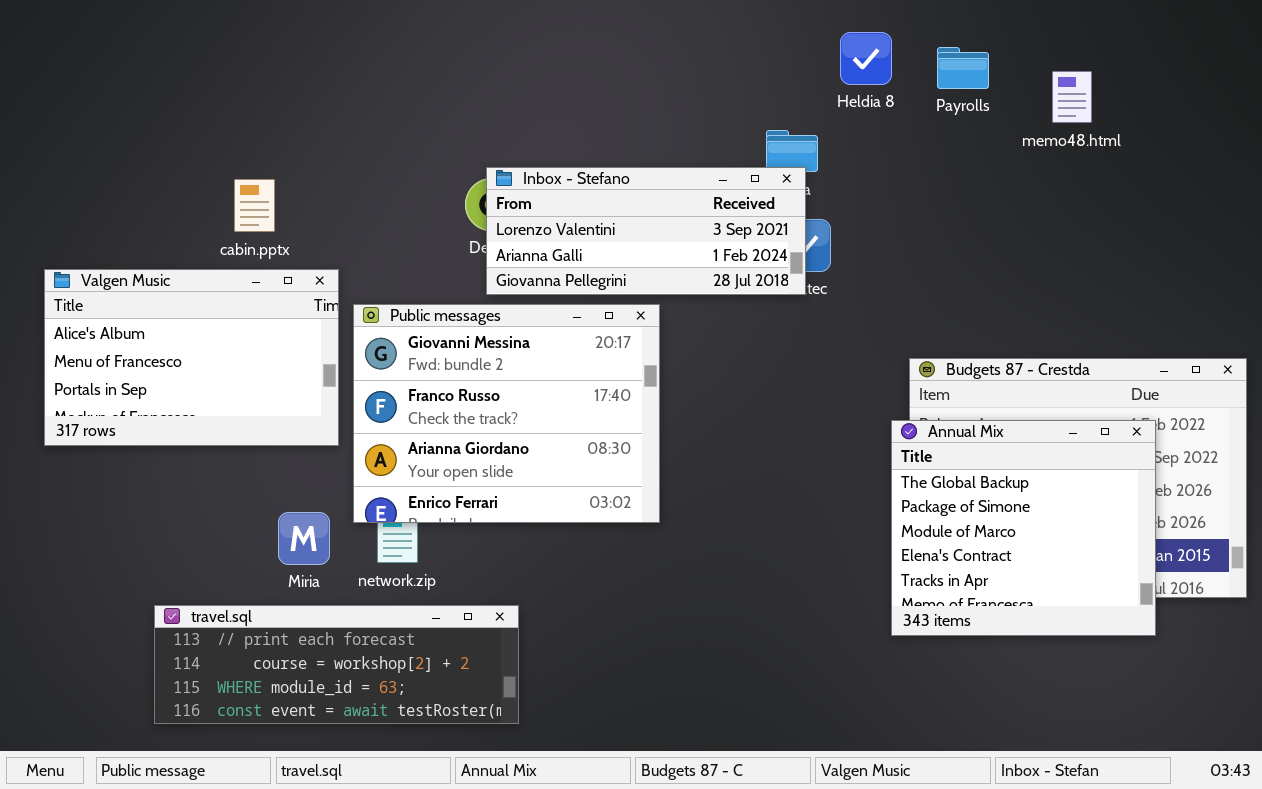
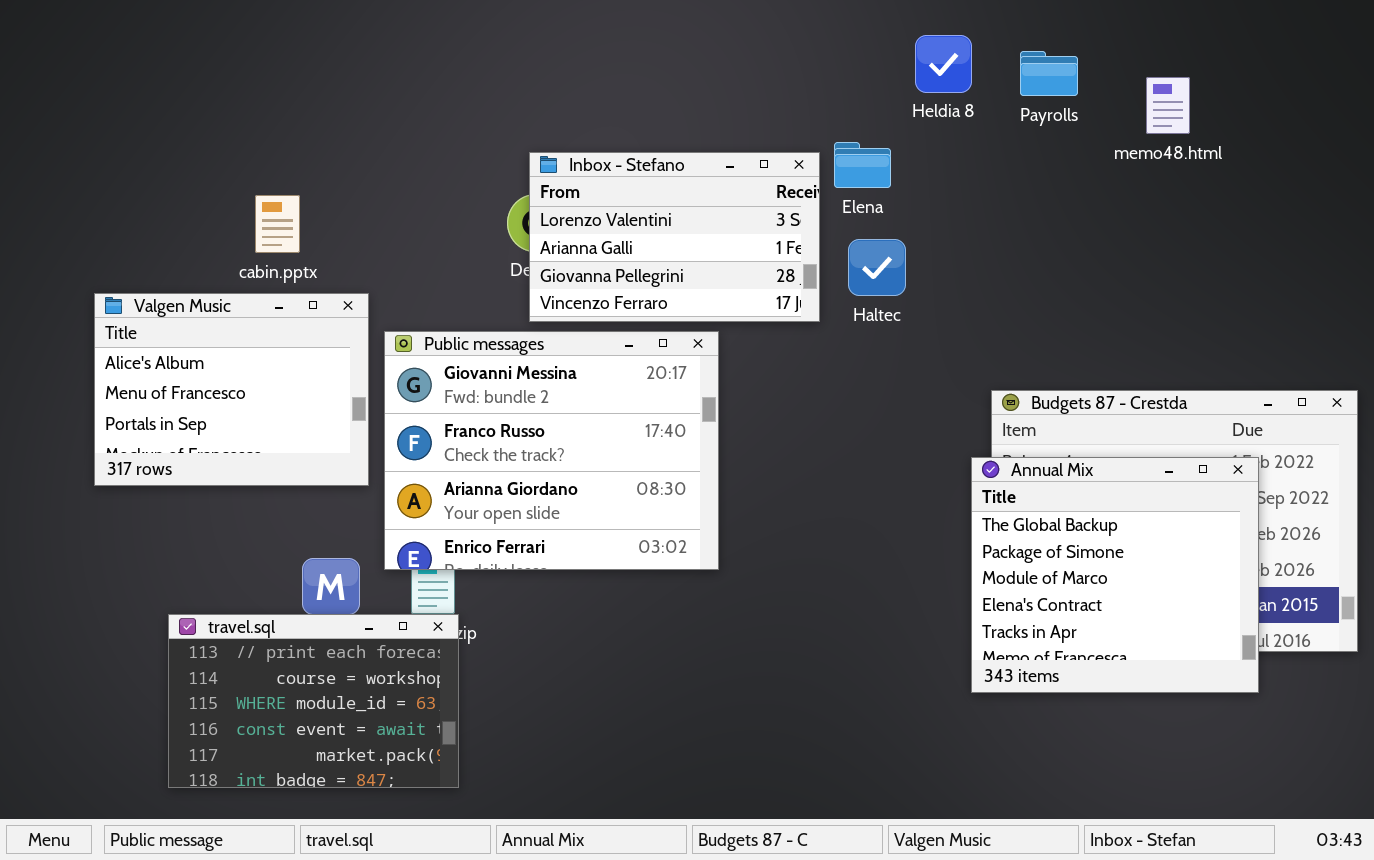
Inbox - Stefano: [486,167,806,295] -> [529,152,820,322], resized
Valgen Music: [44,269,339,446] -> [94,293,369,486], resized
travel.sql: [154,605,519,724] -> [168,614,459,788], resized

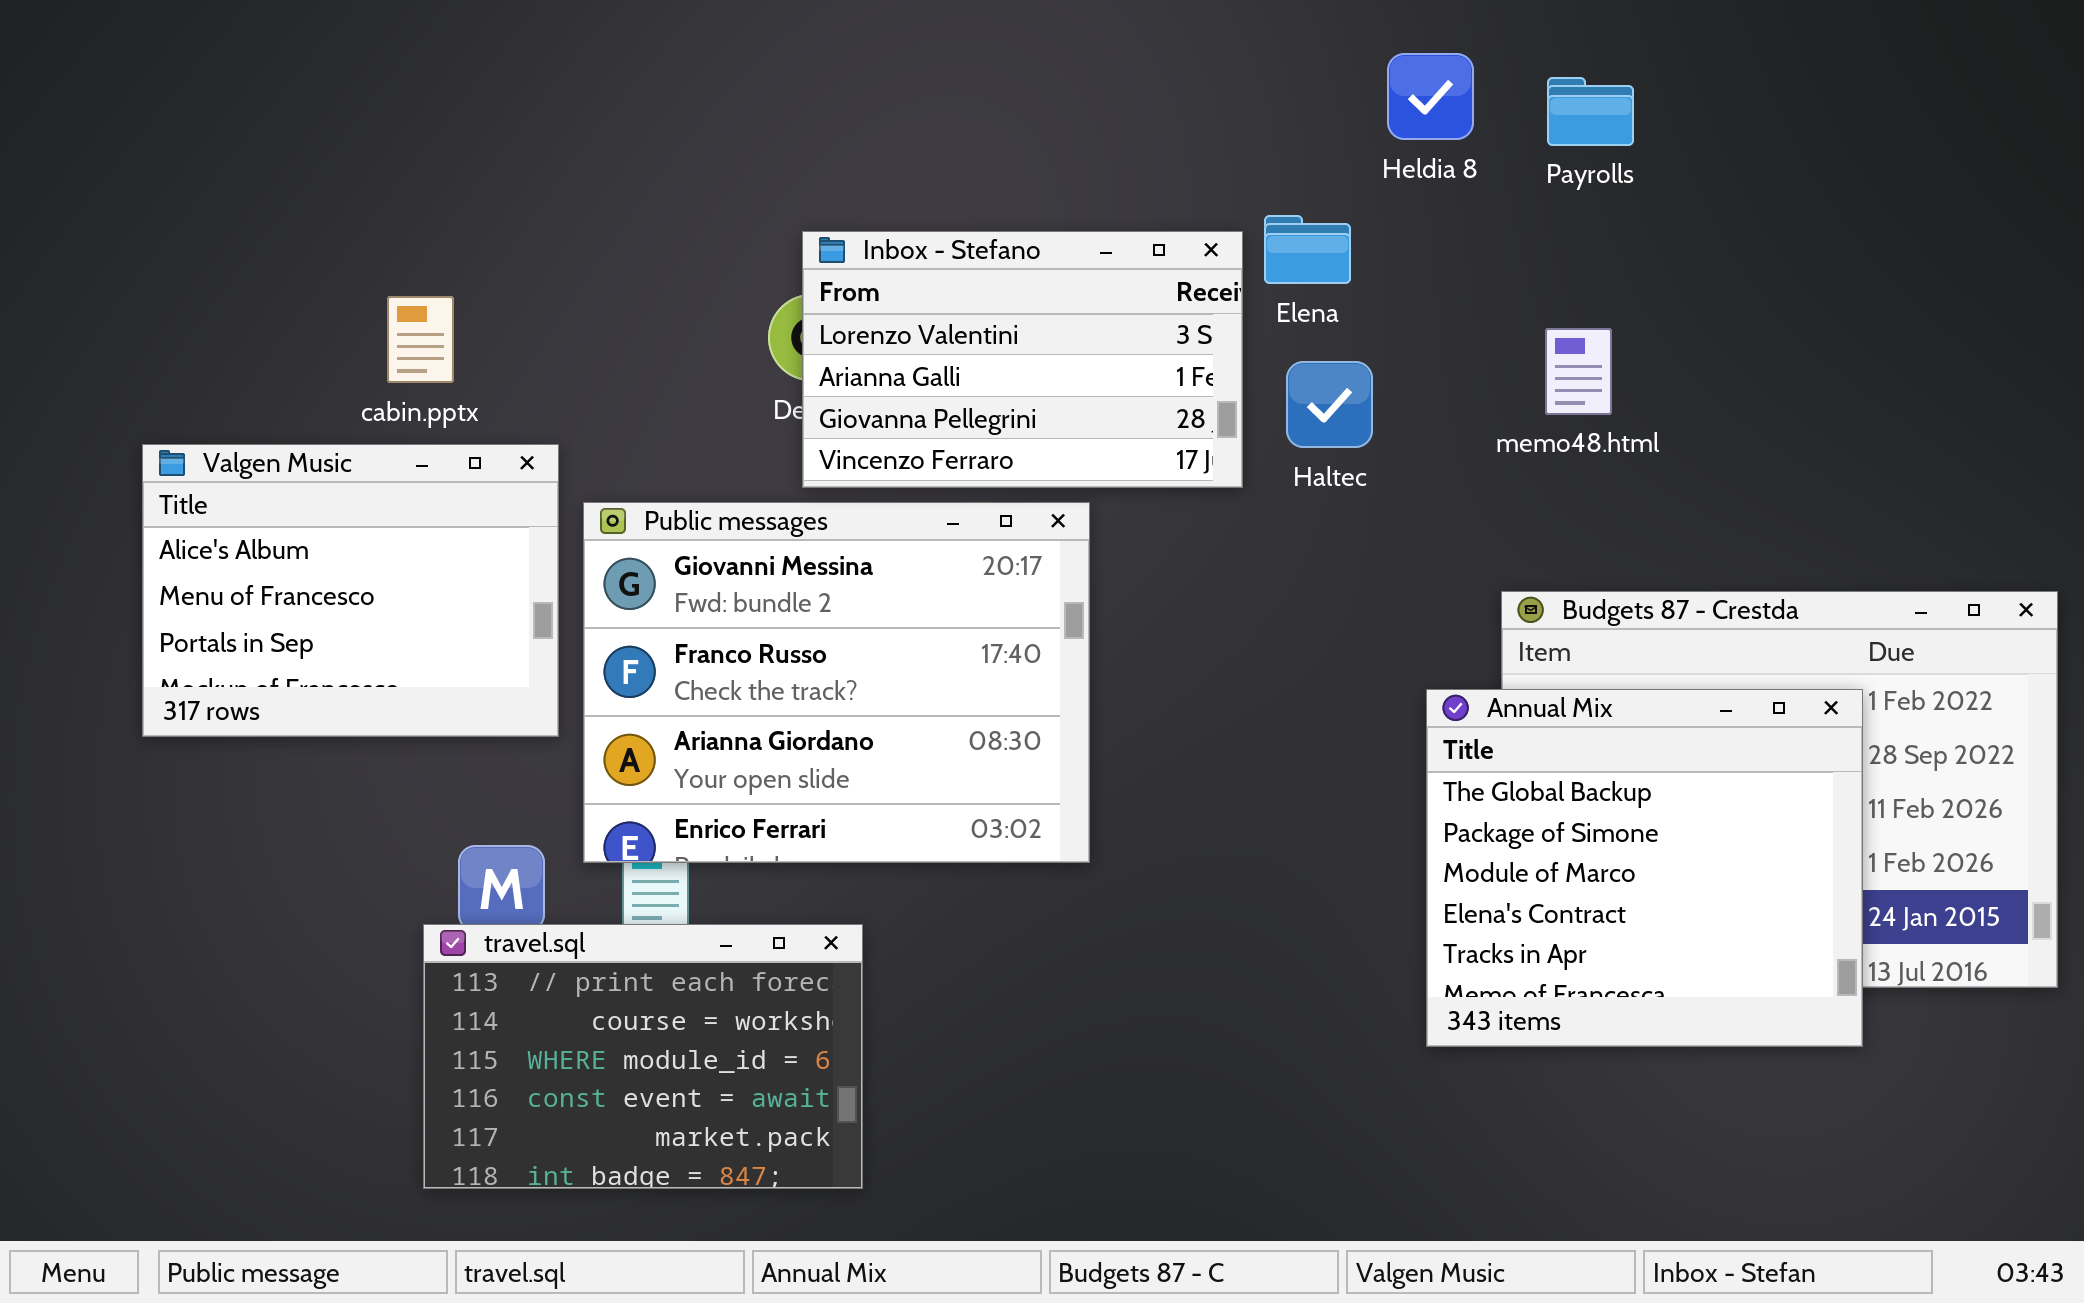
memo48.html: [1146,77,1190,134] -> [1545,328,1612,415], moved
Annual Mix: [971,457,1259,693] -> [1426,689,1863,1047], moved
travel.sql: [168,614,459,788] -> [423,924,863,1189], moved

